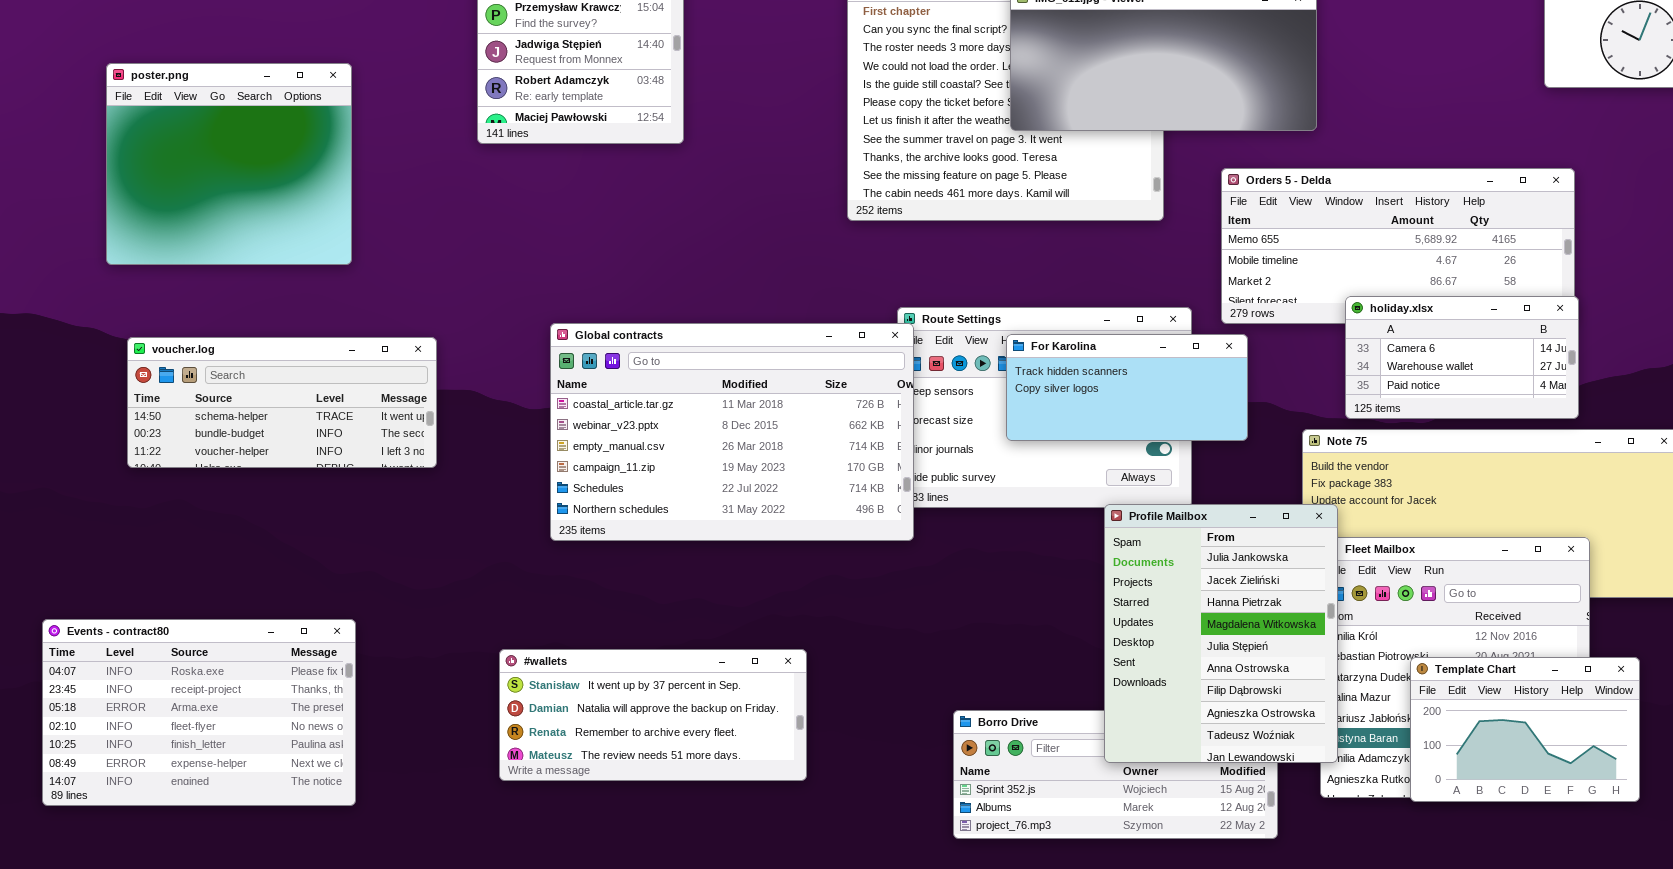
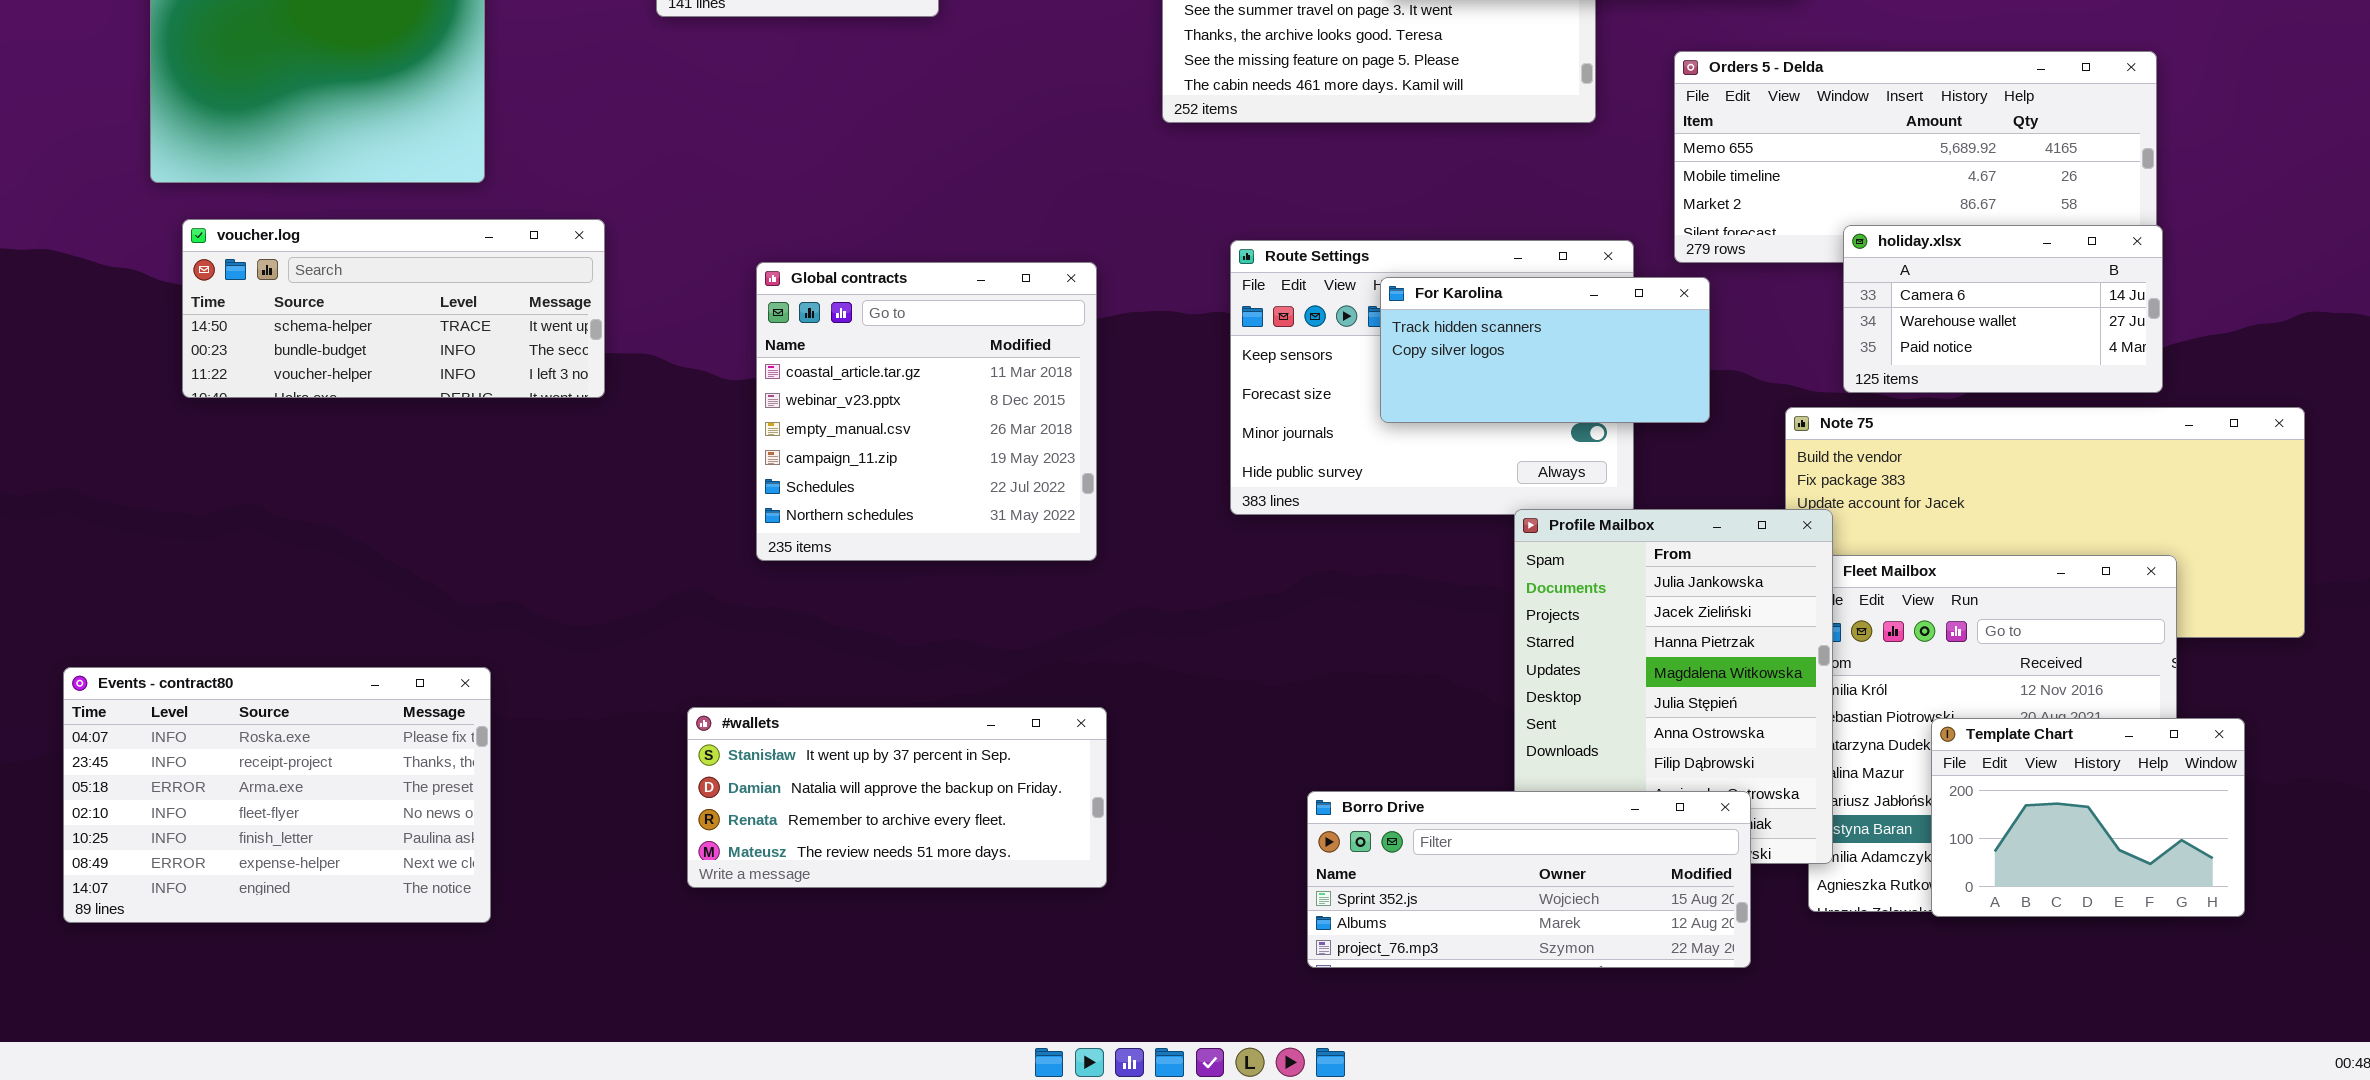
Global contracts: [550,323,914,541] -> [756,262,1097,561], resized
voucher.log: [127,337,437,468] -> [182,219,605,398], moved
Borro Drive: [953,710,1278,839] -> [1307,791,1751,968], raised

